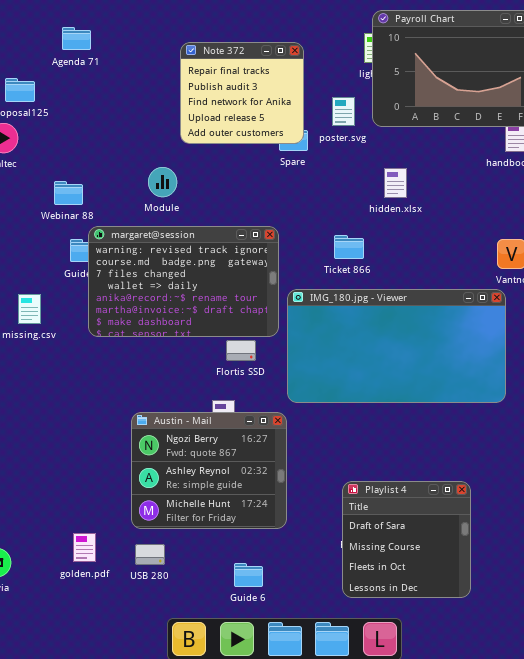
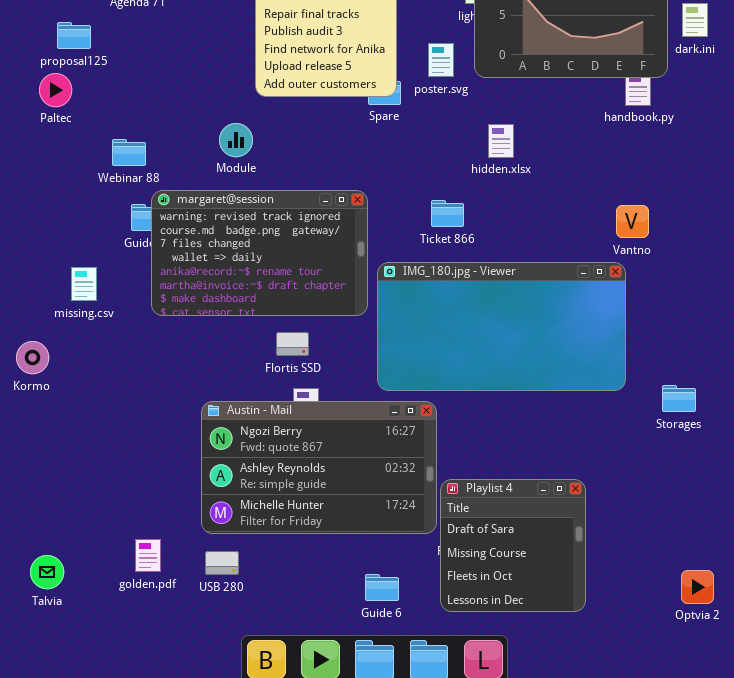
Flortis SSD: [226,340,256,361] -> [276,332,309,356], moved
Austin - Mail: [131,412,287,529] -> [201,401,437,534], resized
Guide 6: [234,563,263,587] -> [365,574,399,601], moved

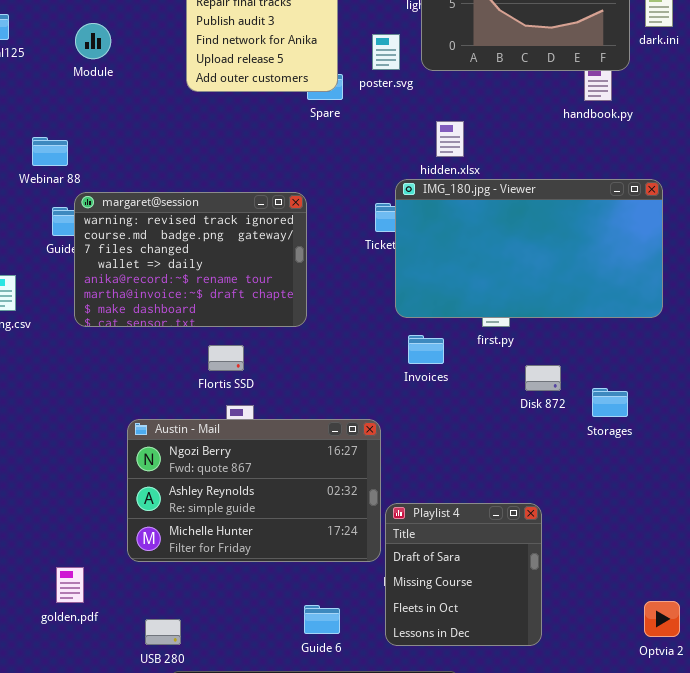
Module: [219,123,253,157] -> [75,23,111,59], moved
IMG_180.jpg - Viewer: [377,262,626,391] -> [395,179,663,318], moved
Storages: [662,385,696,412] -> [592,388,628,417], moved
USB 280: [205,551,239,575] -> [145,619,181,645], moved

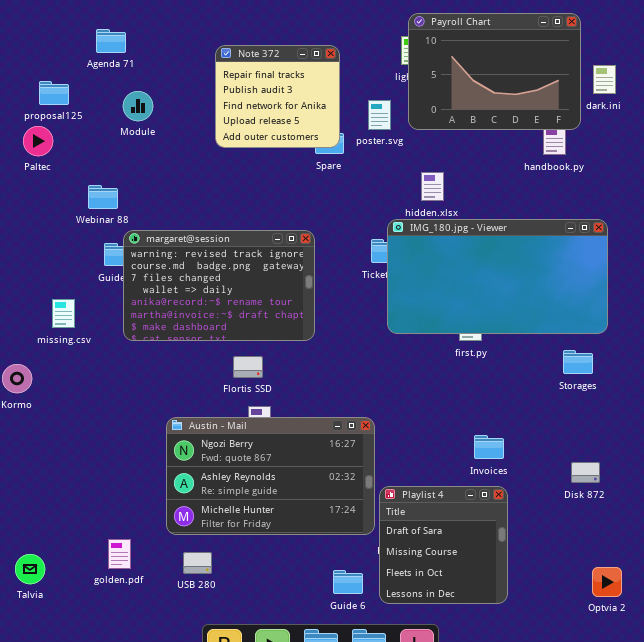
Invoices: [408,335,444,364] -> [474,435,504,459], moved
Disk 872: [525,365,561,391] -> [571,462,600,483], moved
Storages: [592,388,628,417] -> [563,350,593,374], moved
Guide 6: [304,605,340,634] -> [333,570,363,594], moved
USB 280: [145,619,181,645] -> [183,552,212,574], moved

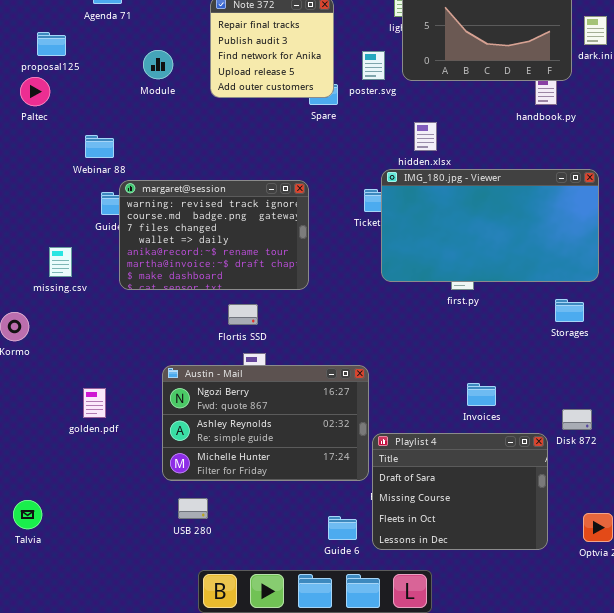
Module: [123,91,153,121] -> [143,50,173,79], moved
Playlist 4: [379,486,508,604] -> [372,433,548,550], resized
golden.pdf: [108,539,131,569] -> [83,388,106,418], moved

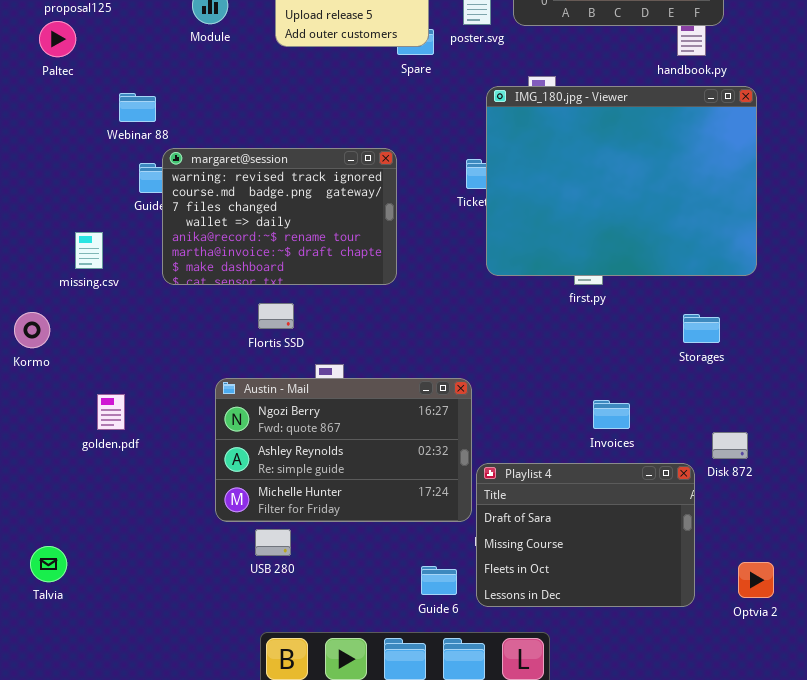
IMG_180.jpg - Viewer: [381,169,599,282] -> [486,86,757,276], resized
Storages: [555,299,584,322] -> [683,314,720,343], moved
Flortis SSD: [228,304,258,325] -> [258,303,294,329], moved
golden.pdf: [83,388,106,418] -> [97,394,125,430], moved
USB 280: [178,498,208,519] -> [255,529,291,556], moved

